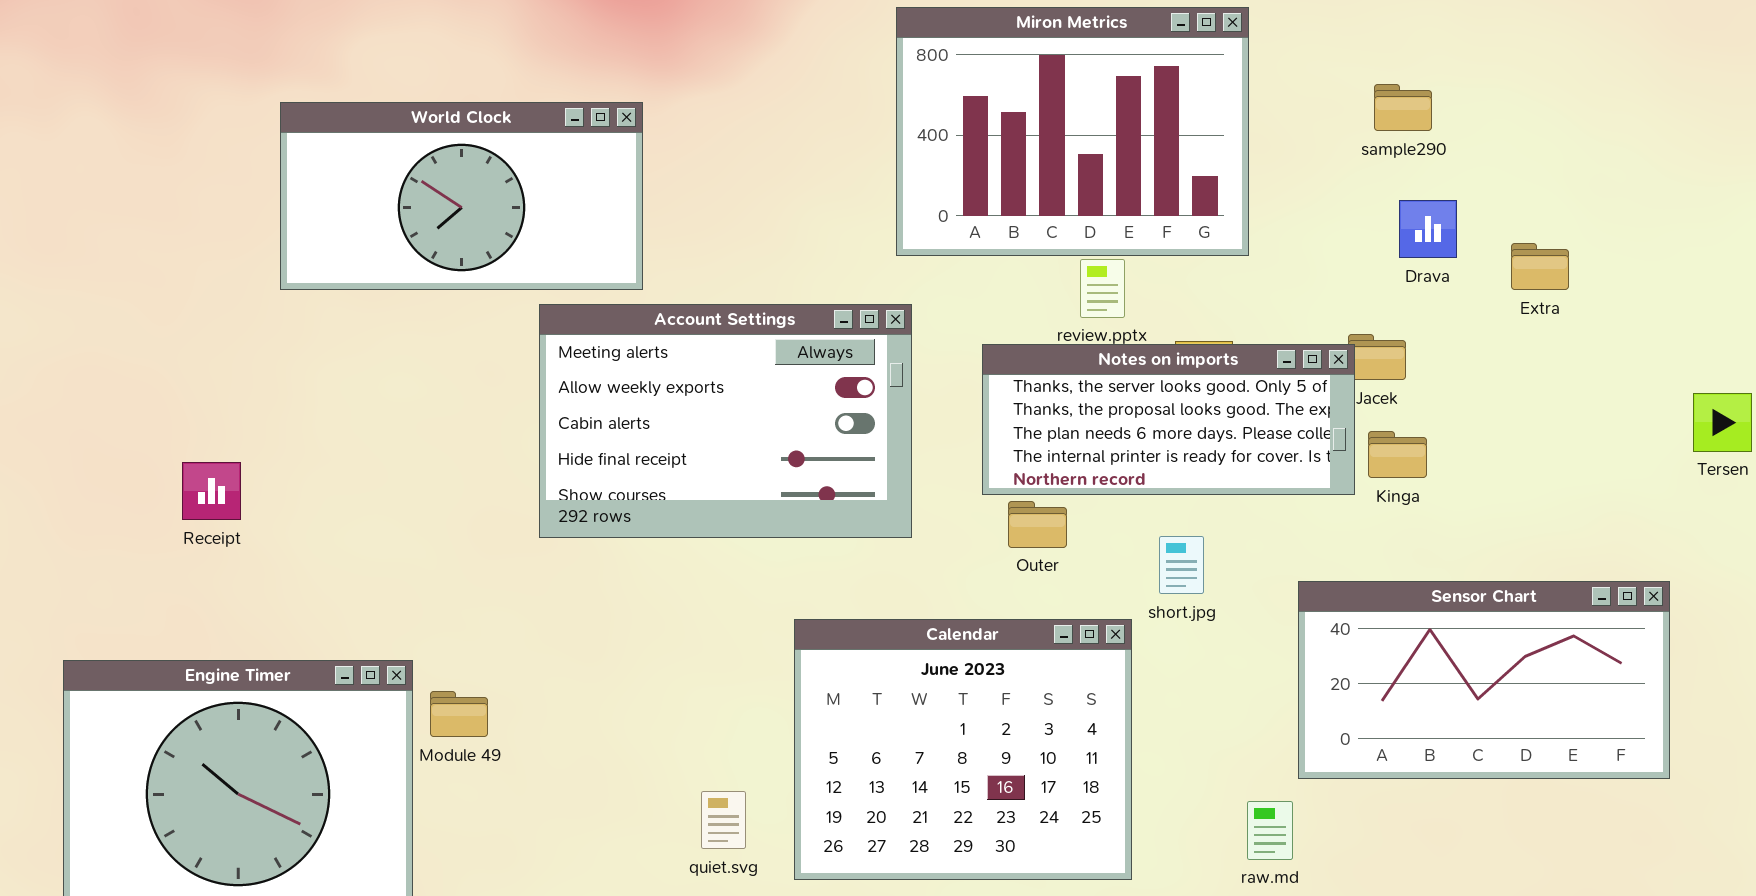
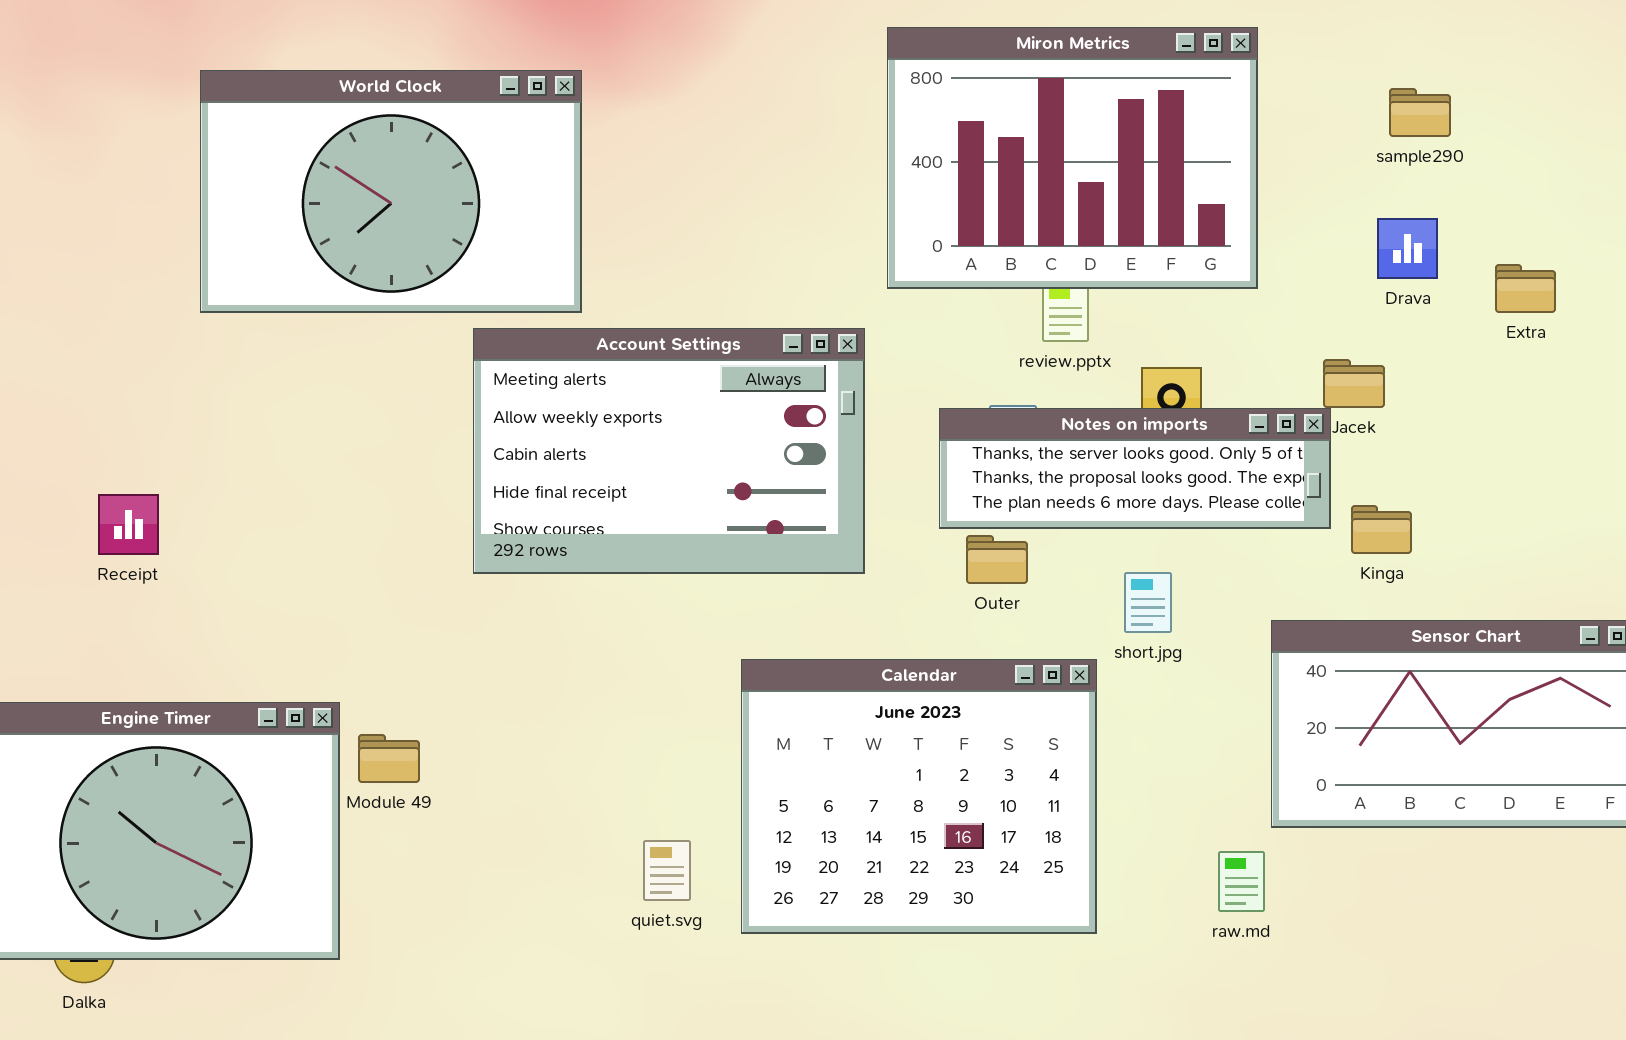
Miron Metrics: [896,7,1249,256] -> [887,27,1258,289], moved
sample290: [1374,84,1432,131] -> [1389,88,1451,137], moved
World Clock: [280,102,643,290] -> [200,70,582,313], resized
Notes on imports: [982,344,1355,495] -> [939,408,1331,529], resized
Kinga: [1368,431,1427,478] -> [1351,505,1412,554], moved

